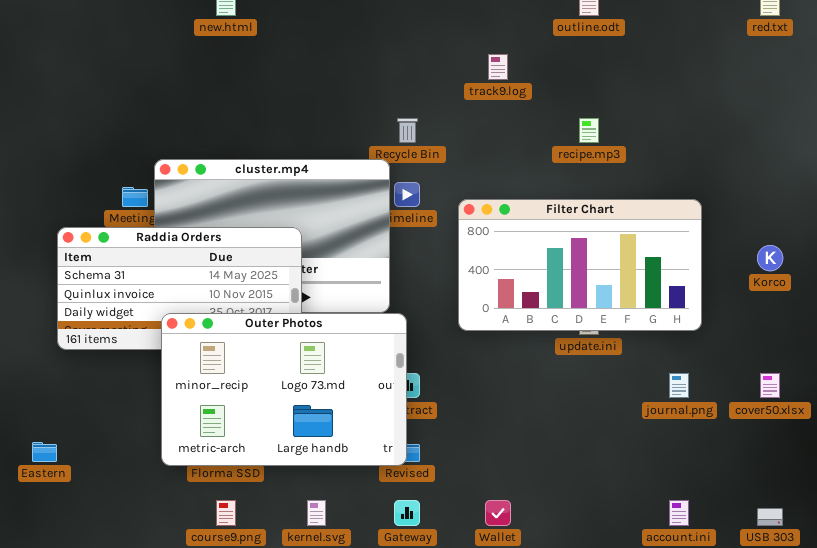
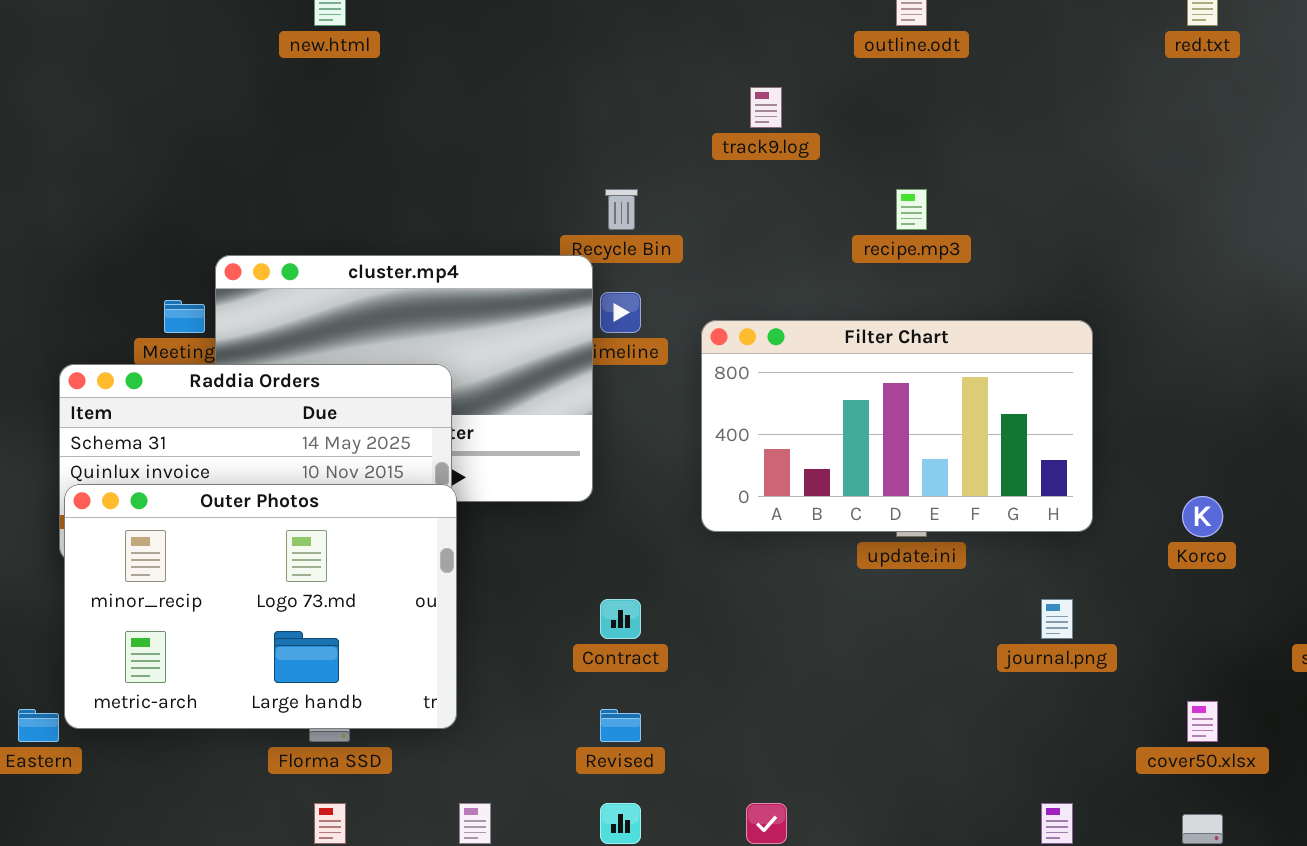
Korco: [757,245,783,271] -> [1182,496,1223,537], moved
Outer Photos: [161,313,407,466] -> [64,484,457,729], moved
cover50.xlsx: [760,373,780,398] -> [1187,701,1218,742], moved

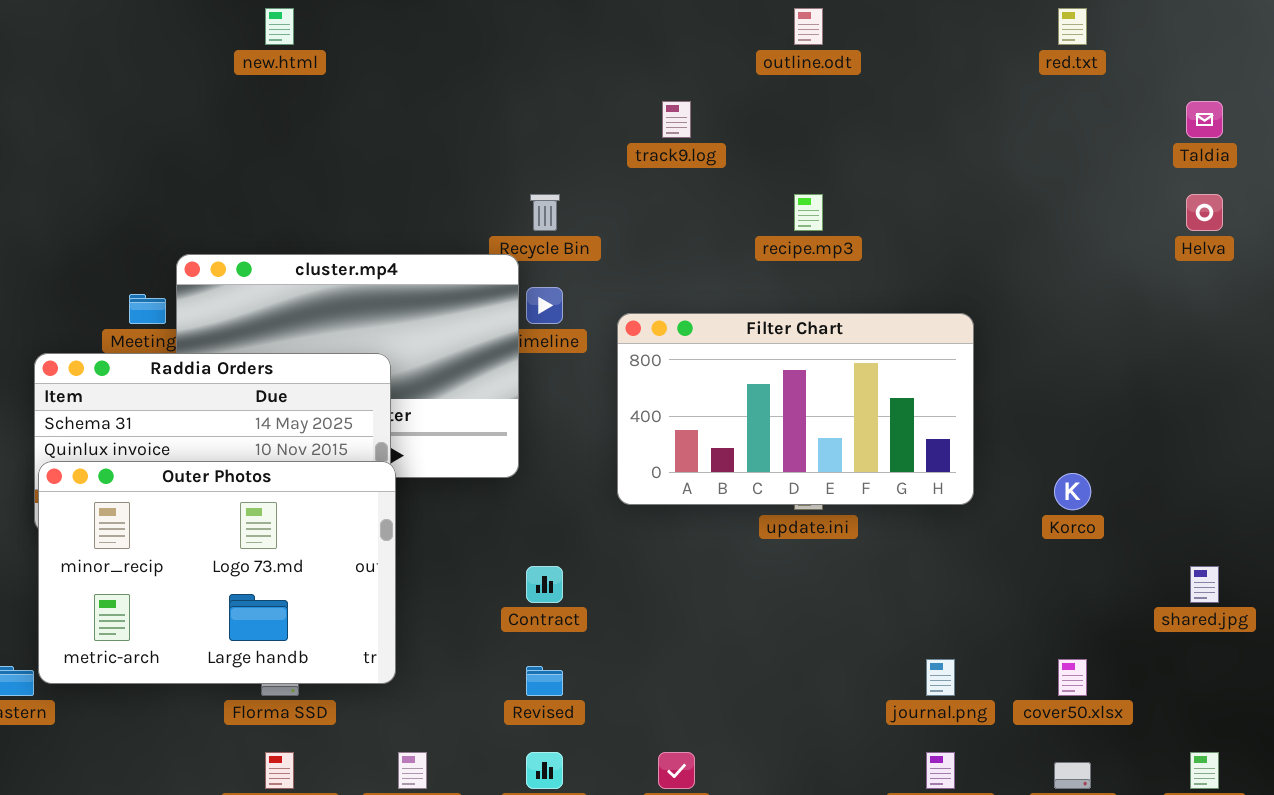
journal.png: [1041,599,1073,639] -> [926,659,955,696], moved

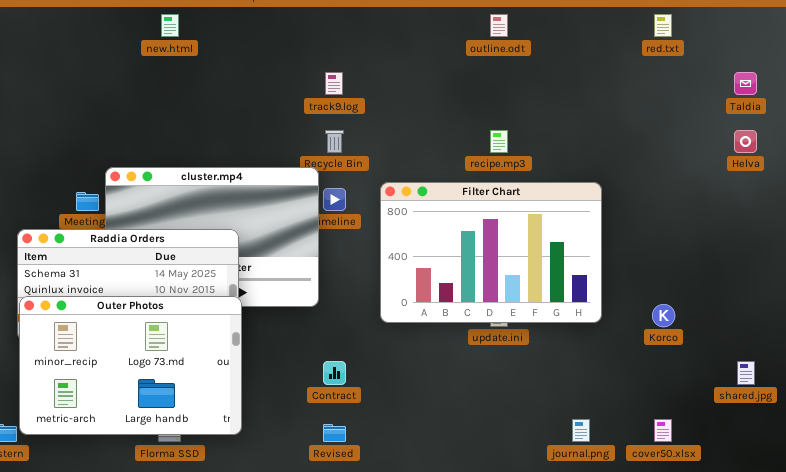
track9.log: [662,101,691,138] -> [325,72,343,95], moved
Filter Chart: [617,313,974,505] -> [380,182,602,323], resized

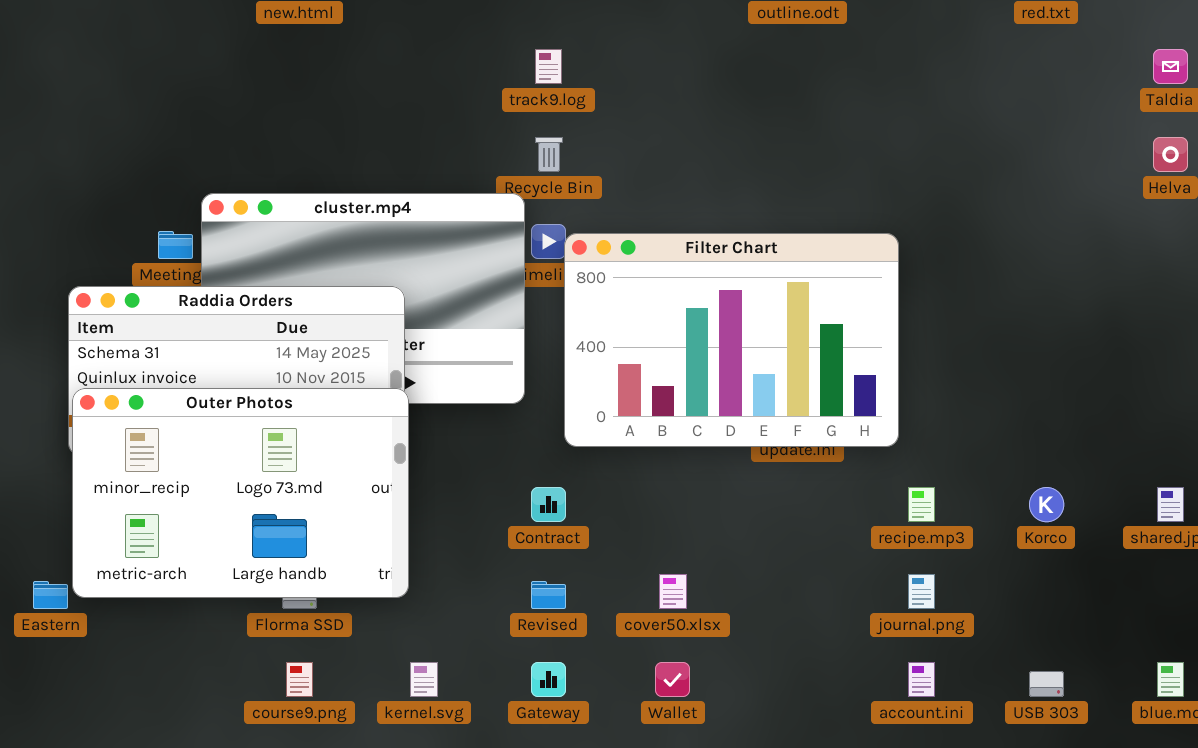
recipe.mp3: [490,130,508,153] -> [908,487,935,522], moved
Filter Chart: [380,182,602,323] -> [564,233,899,447], moved
Korco: [652,304,675,327] -> [1029,487,1064,522], moved
cover50.xlsx: [654,419,672,442] -> [659,574,687,609], moved

